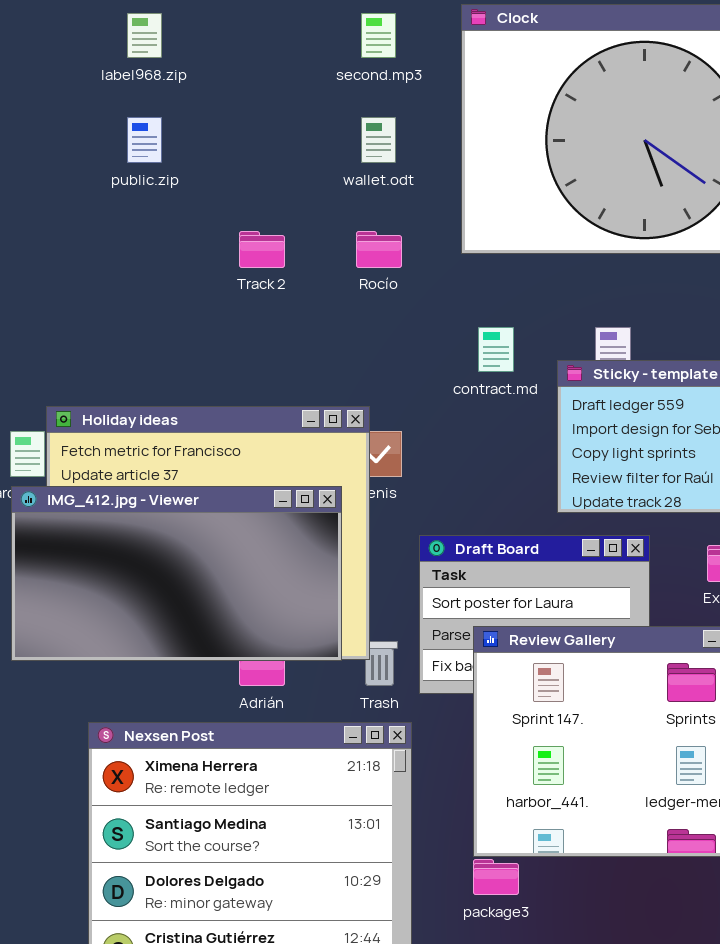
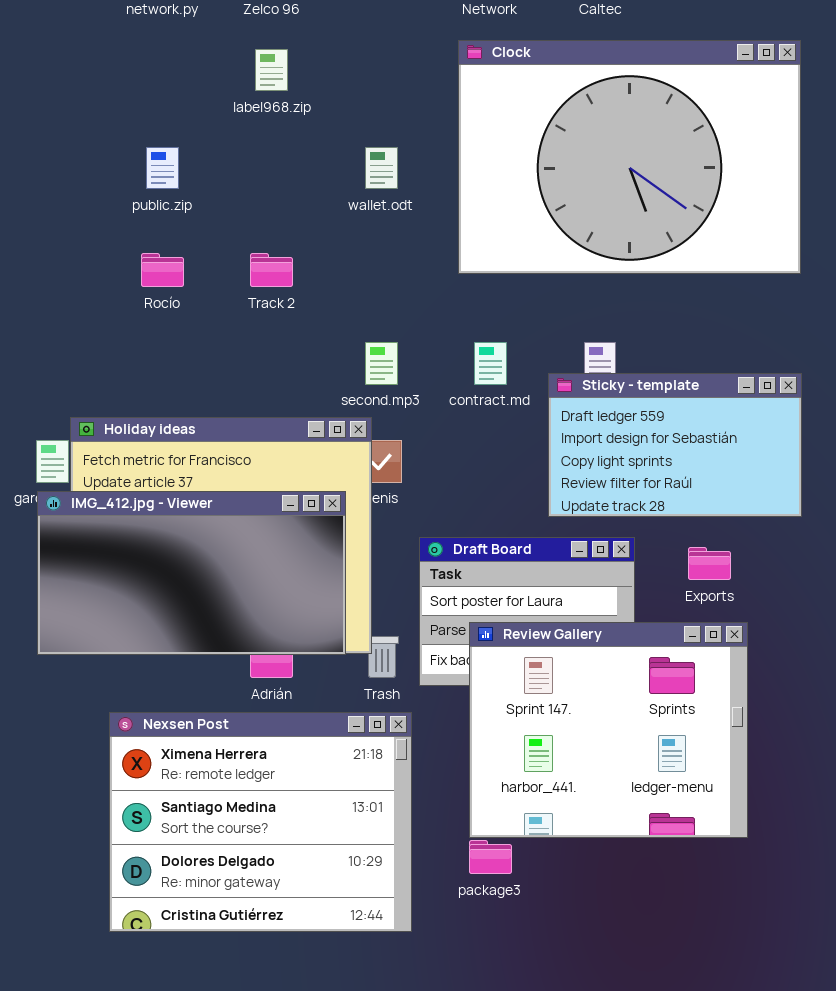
label968.zip: [127,13,162,58] -> [255,49,288,91], moved
second.mp3: [361,13,396,58] -> [365,342,398,385], moved
Rocío: [356,231,402,268] -> [141,253,184,287], moved

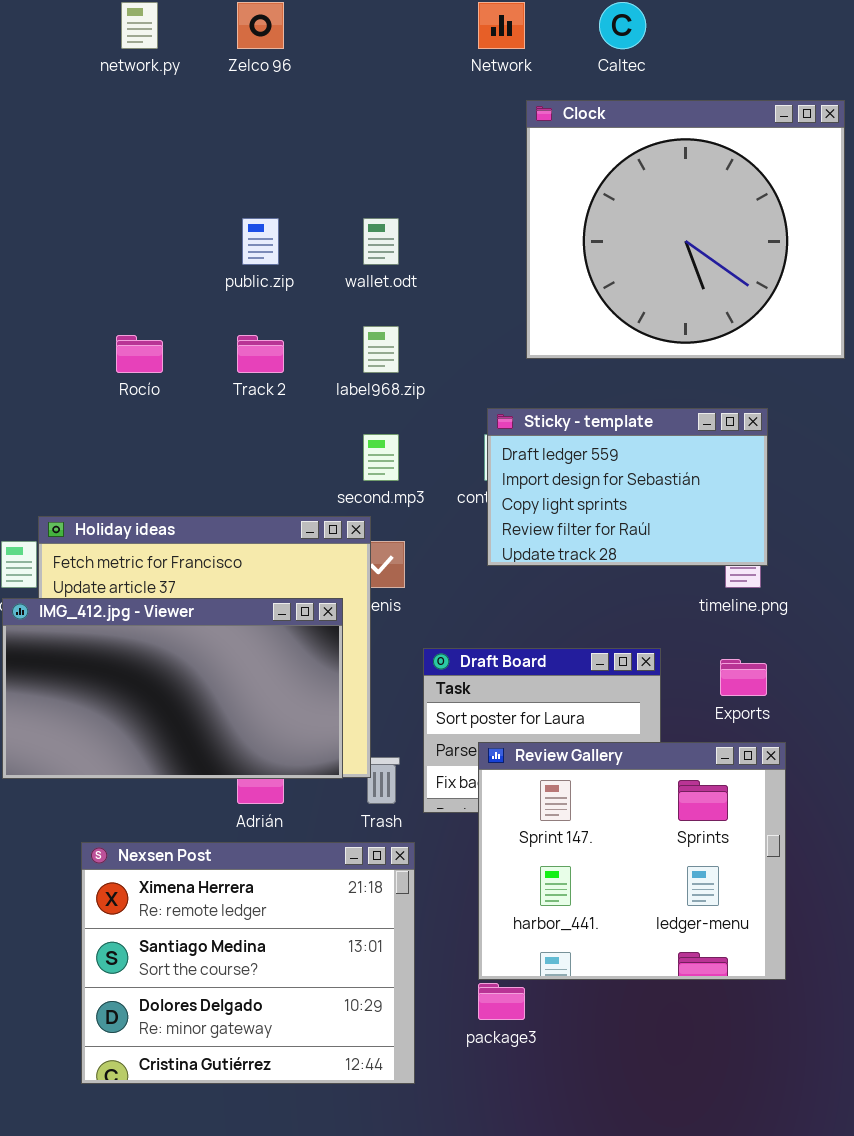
Clock: [458,40,801,274] -> [526,100,845,359], resized
label968.zip: [255,49,288,91] -> [363,326,399,373], moved
public.zip: [146,147,179,189] -> [242,218,279,265], moved
Sticky - template: [548,373,802,517] -> [487,408,768,566], moved

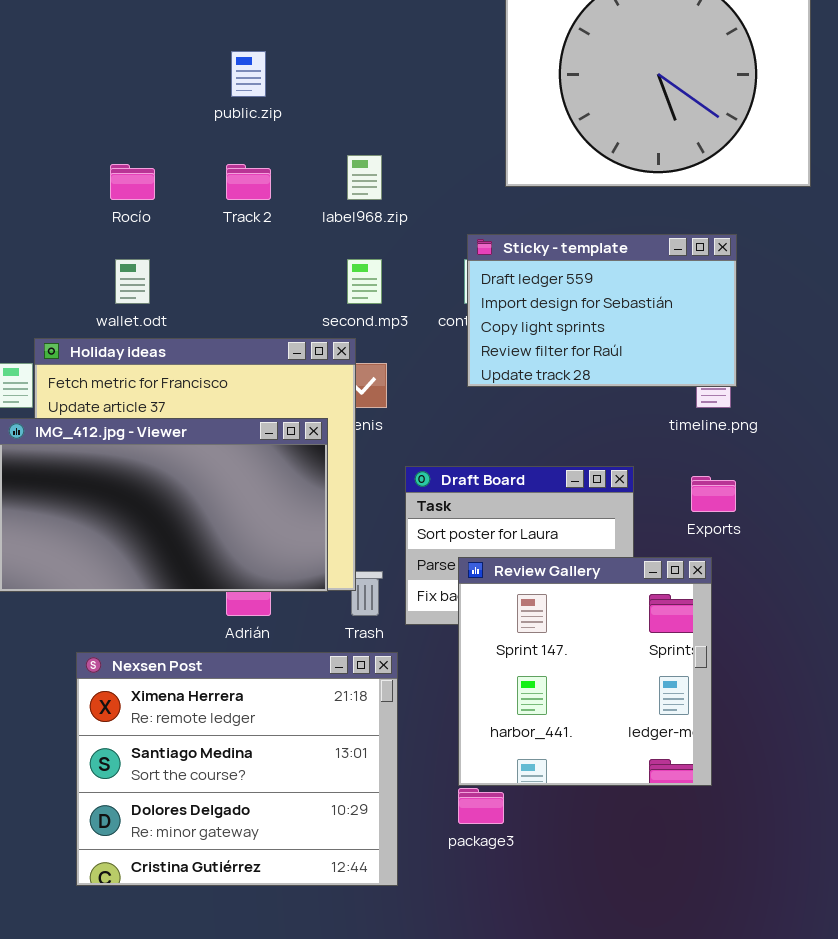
wallet.odt: [363,218,399,265] -> [115,259,150,304], moved
Review Gallery: [478,742,786,980] -> [458,557,712,786], resized

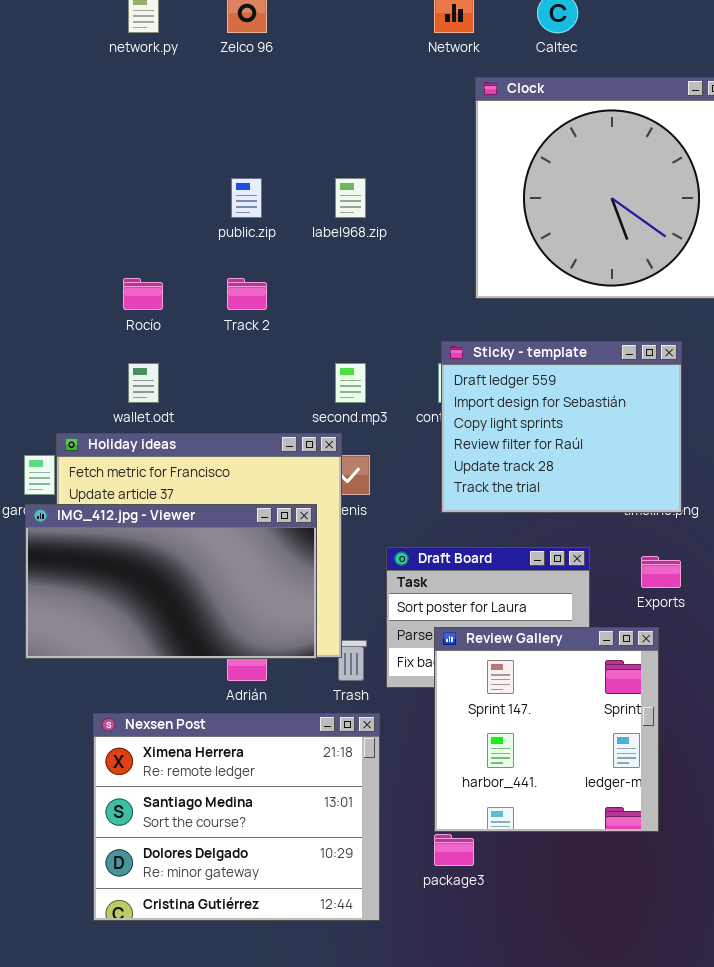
label968.zip: [347,155,382,200] -> [335,178,366,218], moved
Sticky - template: [467,234,737,387] -> [441,341,682,513], resized

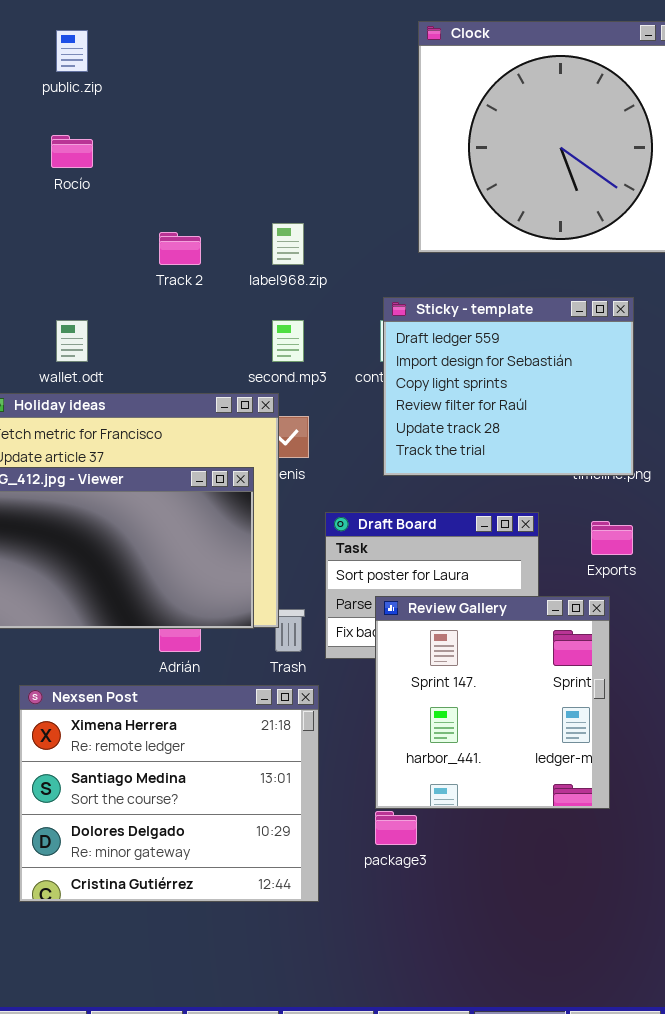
public.zip: [231,178,262,218] -> [56,30,88,72], moved
label968.zip: [335,178,366,218] -> [272,223,304,265], moved
Rocío: [123,278,163,310] -> [51,135,93,168], moved

